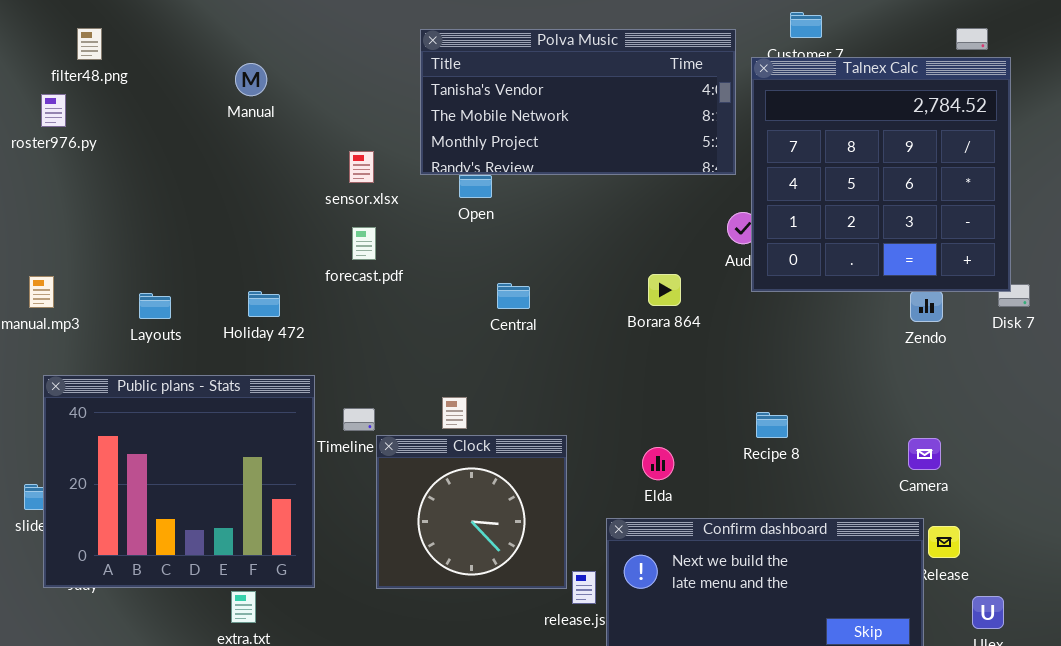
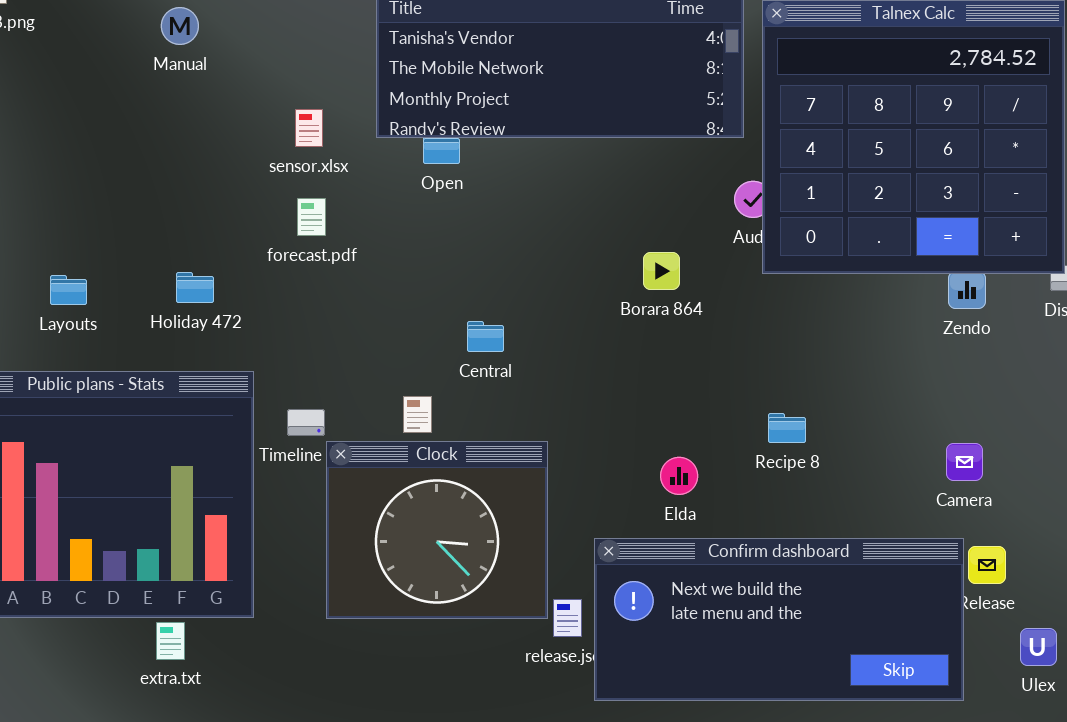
Central: [497,283,530,309] -> [467,321,504,352], moved
Elda: [642,447,674,480] -> [660,457,698,495], moved

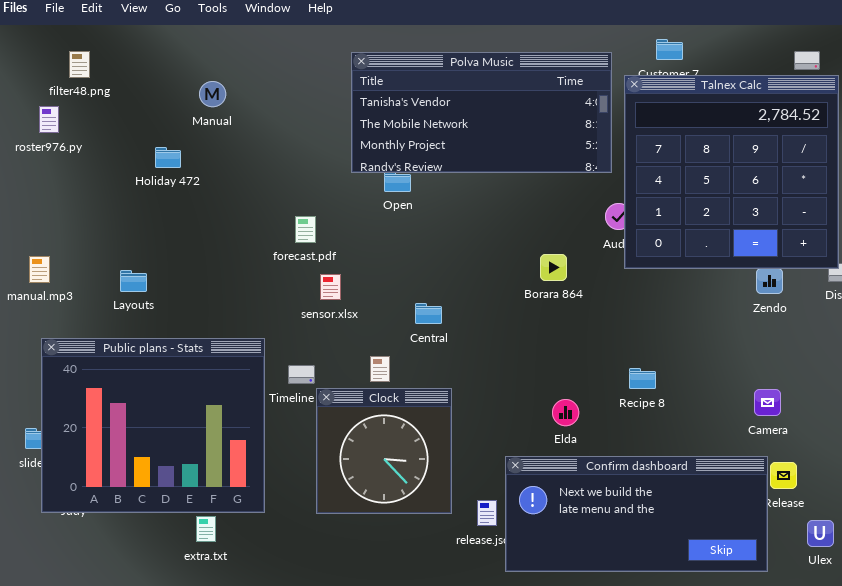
sensor.xlsx: [295,109,323,147] -> [320,274,341,300], moved
Holiday 472: [176,272,214,303] -> [155,147,181,168], moved
Clock: [326,441,548,619] -> [316,388,452,514], resized

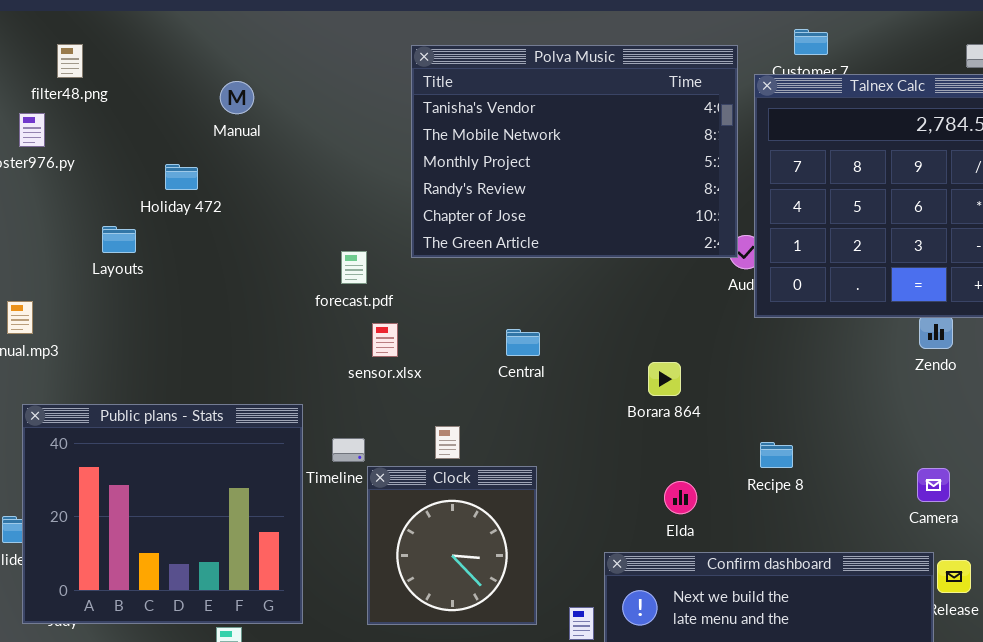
Polva Music: [351,52,612,173] -> [411,45,738,258], resized
Borara 864: [540,254,567,281] -> [648,362,681,396], moved
Layouts: [120,270,147,292] -> [102,226,136,253], moved
Central: [415,303,442,324] -> [506,329,540,356], moved

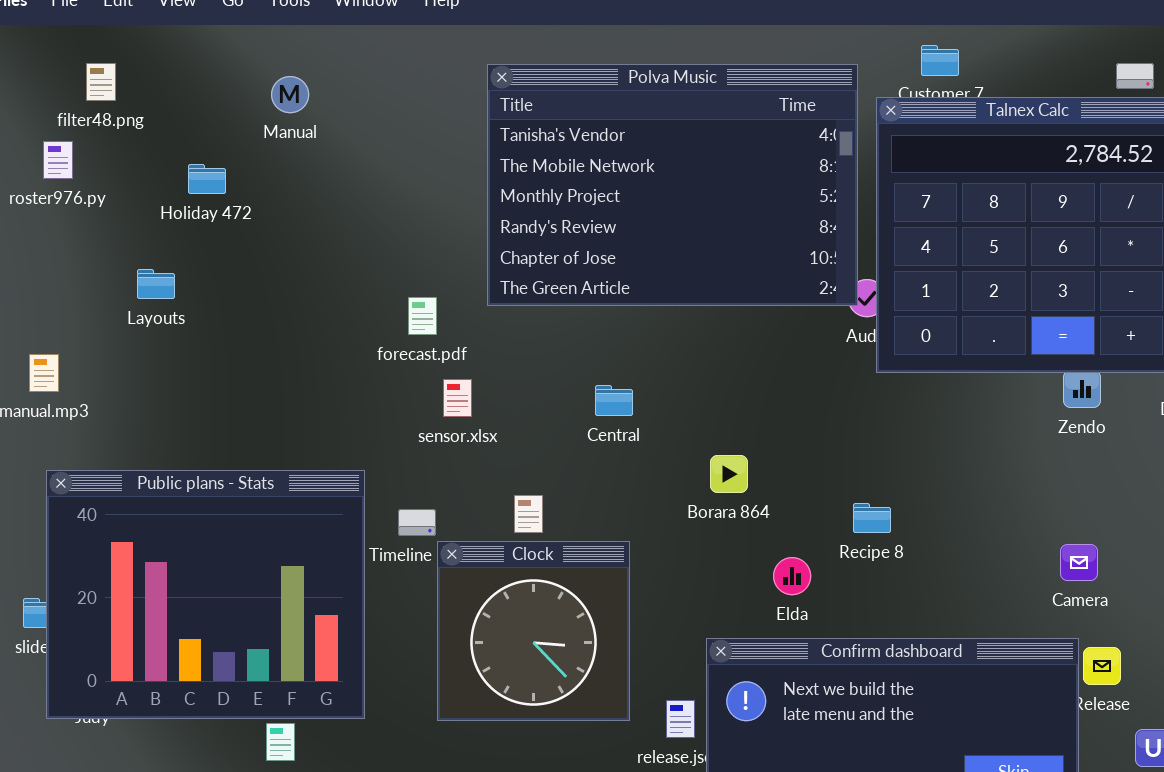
Manual: [220,81,254,114] -> [271,76,309,113], moved
Holiday 472: [165,164,198,190] -> [188,164,226,194], moved
Borara 864: [648,362,681,396] -> [710,455,748,493], moved
Recipe 8: [760,442,793,468] -> [853,503,891,533], moved

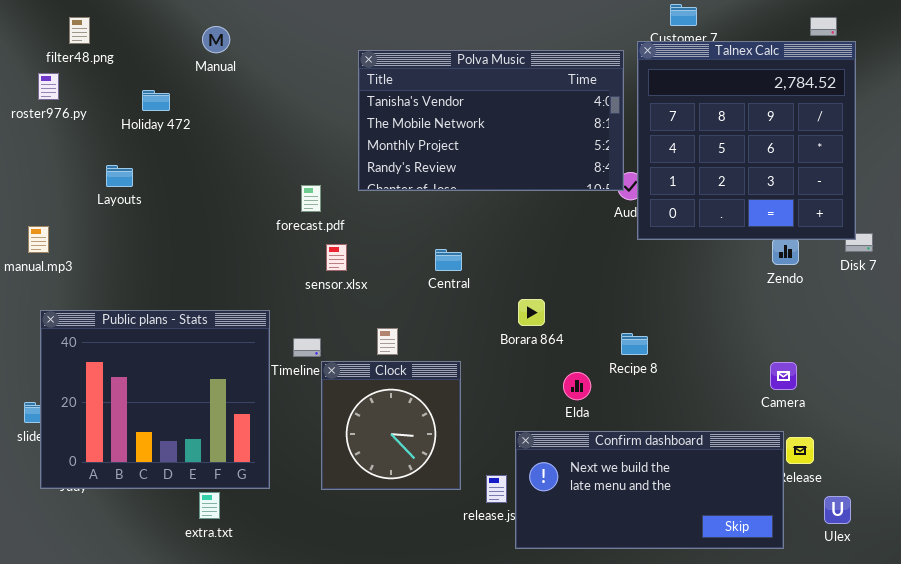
Polva Music: [487,64,858,306] -> [358,50,624,191], resized

